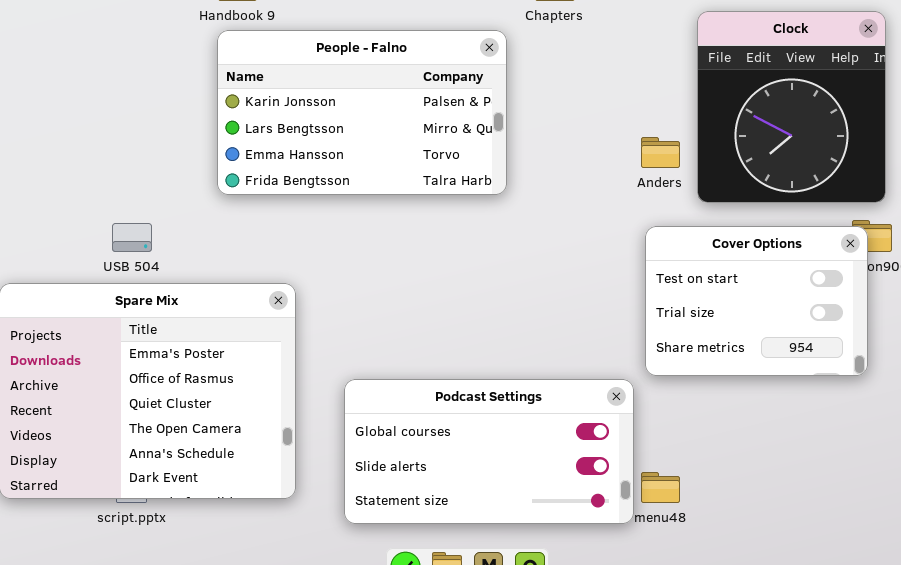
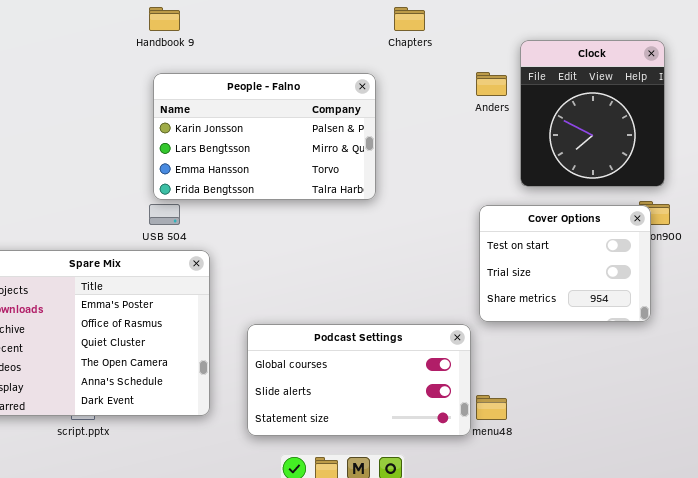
People - Falno: [217,30,507,195] -> [153,73,376,200], moved
Anders: [641,137,680,168] -> [476,72,507,96], moved
USB 504: [112,223,152,252] -> [149,204,180,225], moved

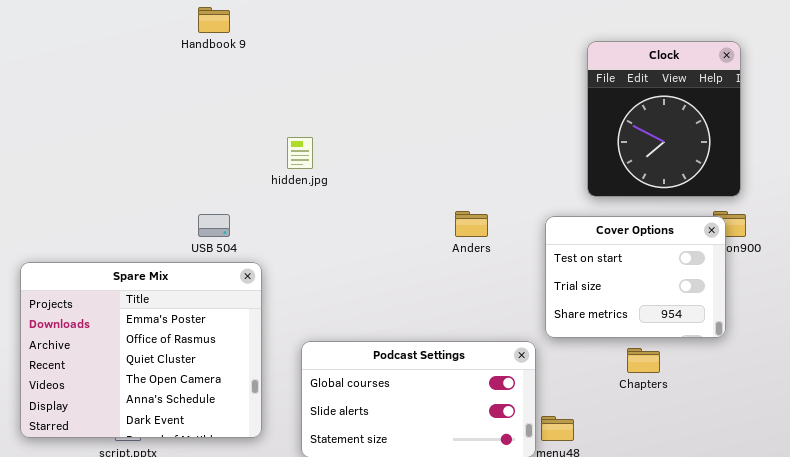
Chapters: [394,7,425,31] -> [627,348,660,373], moved
Anders: [476,72,507,96] -> [455,211,488,237], moved
People - Falno: [153,73,376,200] -> none, closed

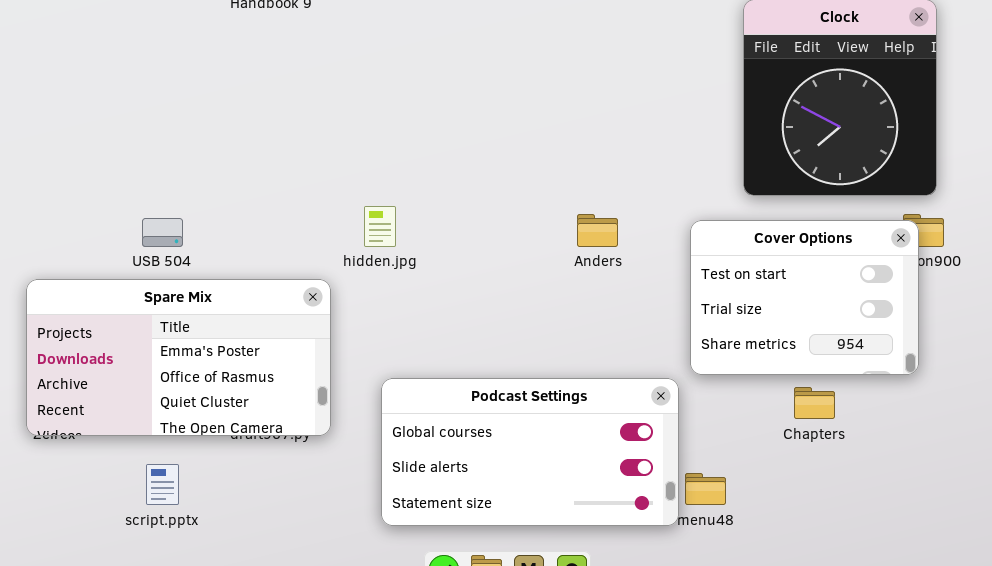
hidden.jpg: [287,137,313,169] -> [364,206,396,247], moved
USB 504: [198,214,230,237] -> [142,218,183,247], moved
Spare Mix: [20,262,262,438] -> [26,279,331,436], resized

